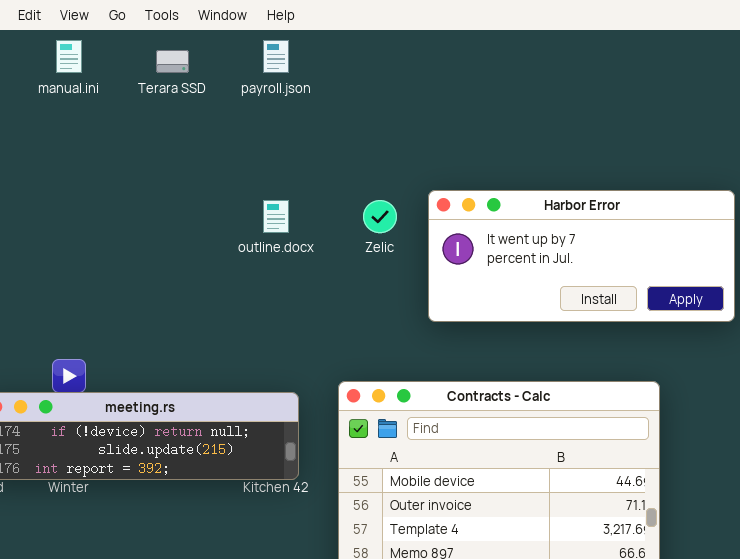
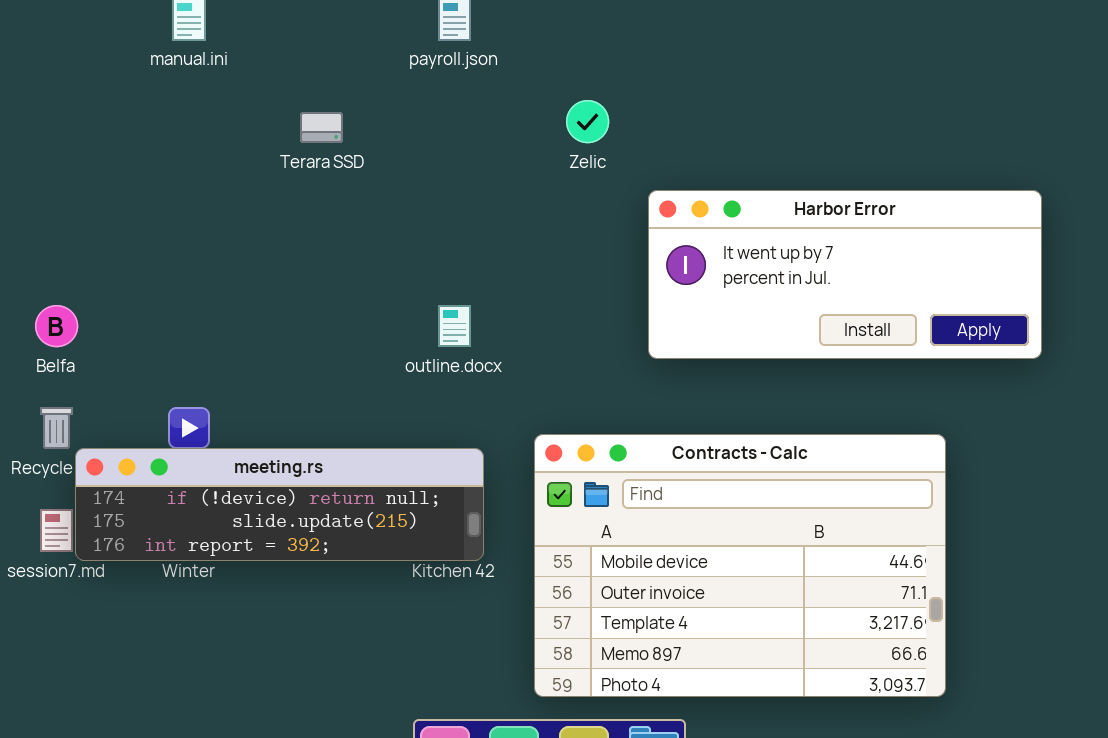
Terara SSD: [156,50,189,73] -> [300,112,343,143], moved
outline.docx: [263,200,289,233] -> [438,305,471,347], moved
Zelic: [363,200,397,233] -> [566,100,609,143], moved

